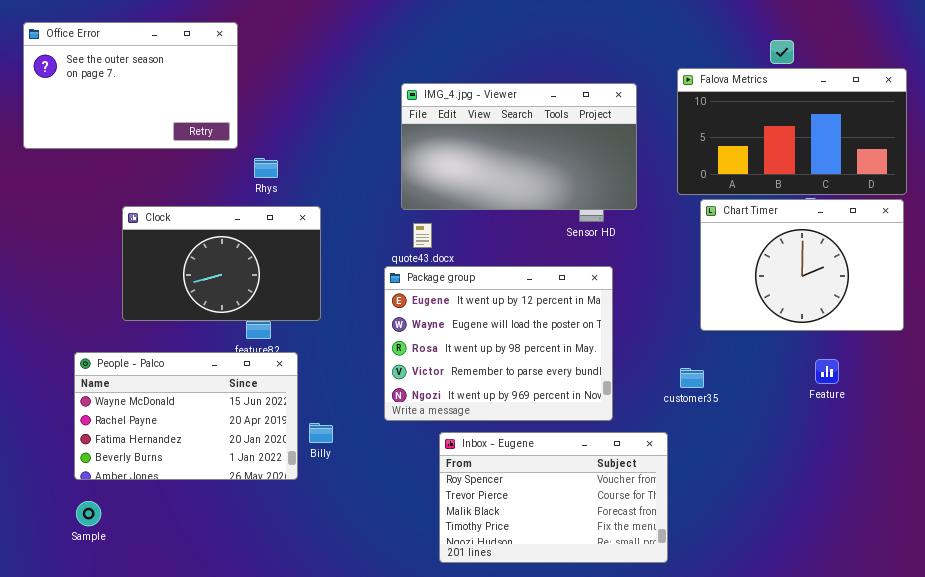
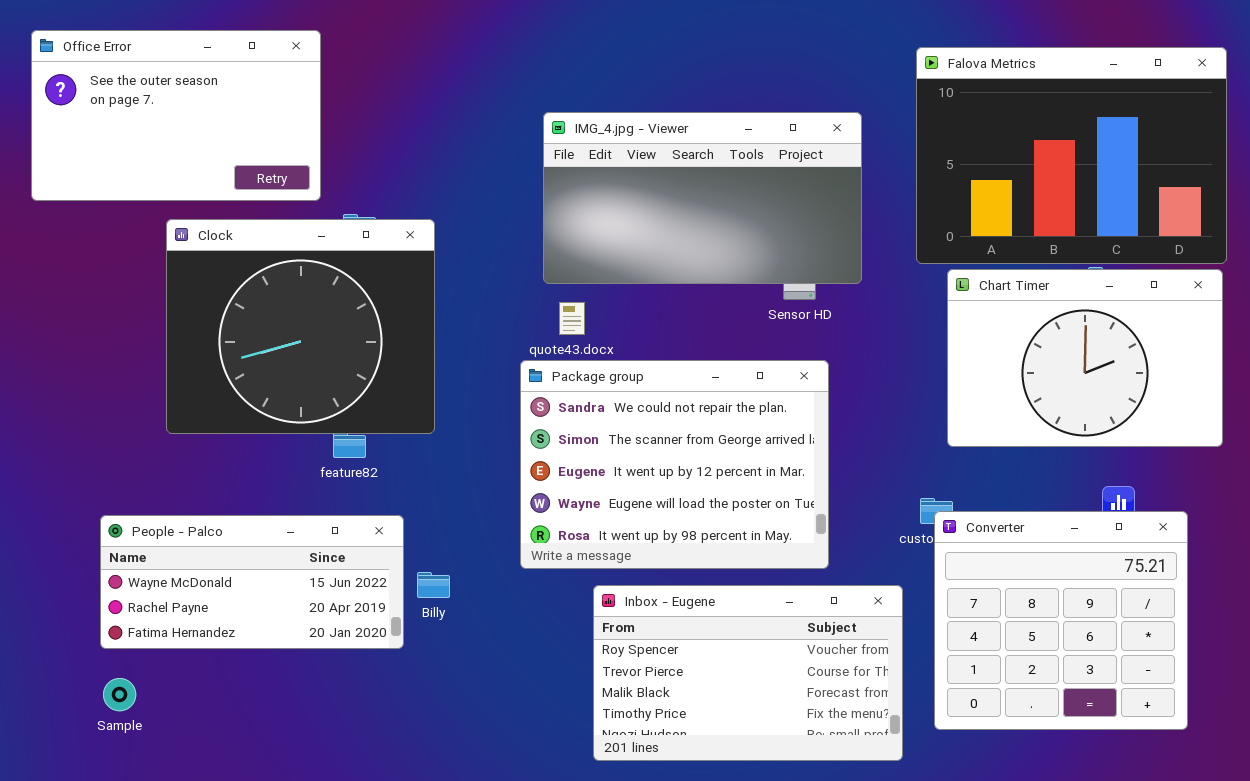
Falova Metrics: [677,68,907,195] -> [916,47,1227,264], resized
Clock: [122,206,321,321] -> [166,219,435,434], resized
Package group: [384,266,613,421] -> [520,360,829,569], scrolled up 2 rows
People - Palco: [74,352,298,480] -> [100,515,404,649], resized
Converter: none -> [934,511,1188,730], opened

